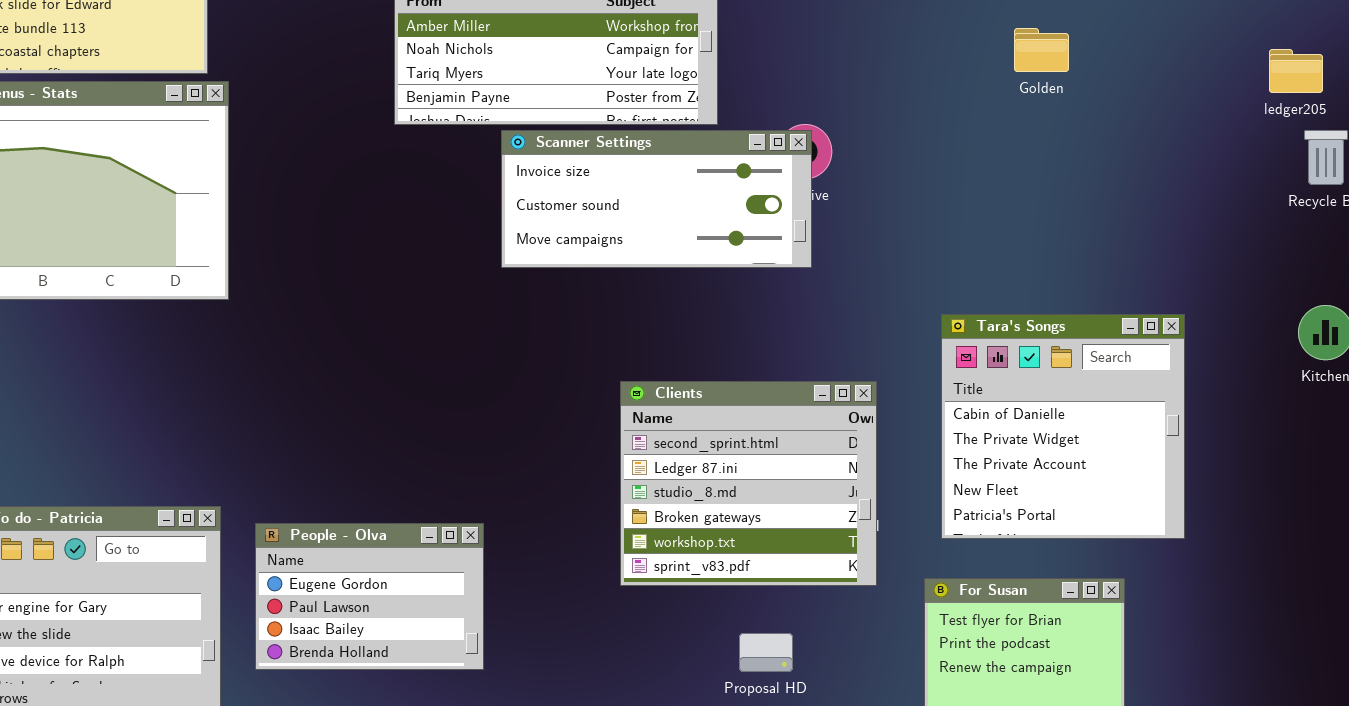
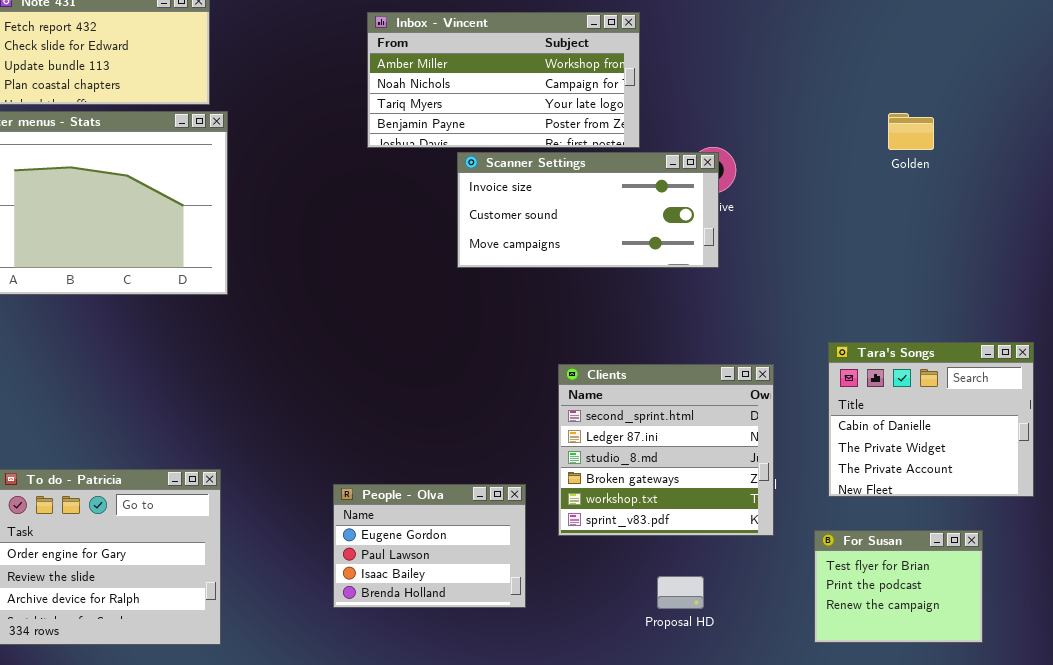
Golden: [1014,28,1069,72] -> [888,113,934,150], moved
Tara's Songs: [941,314,1185,539] -> [828,342,1034,497], resized
People - Olva: [255,523,484,670] -> [333,484,526,608], moved

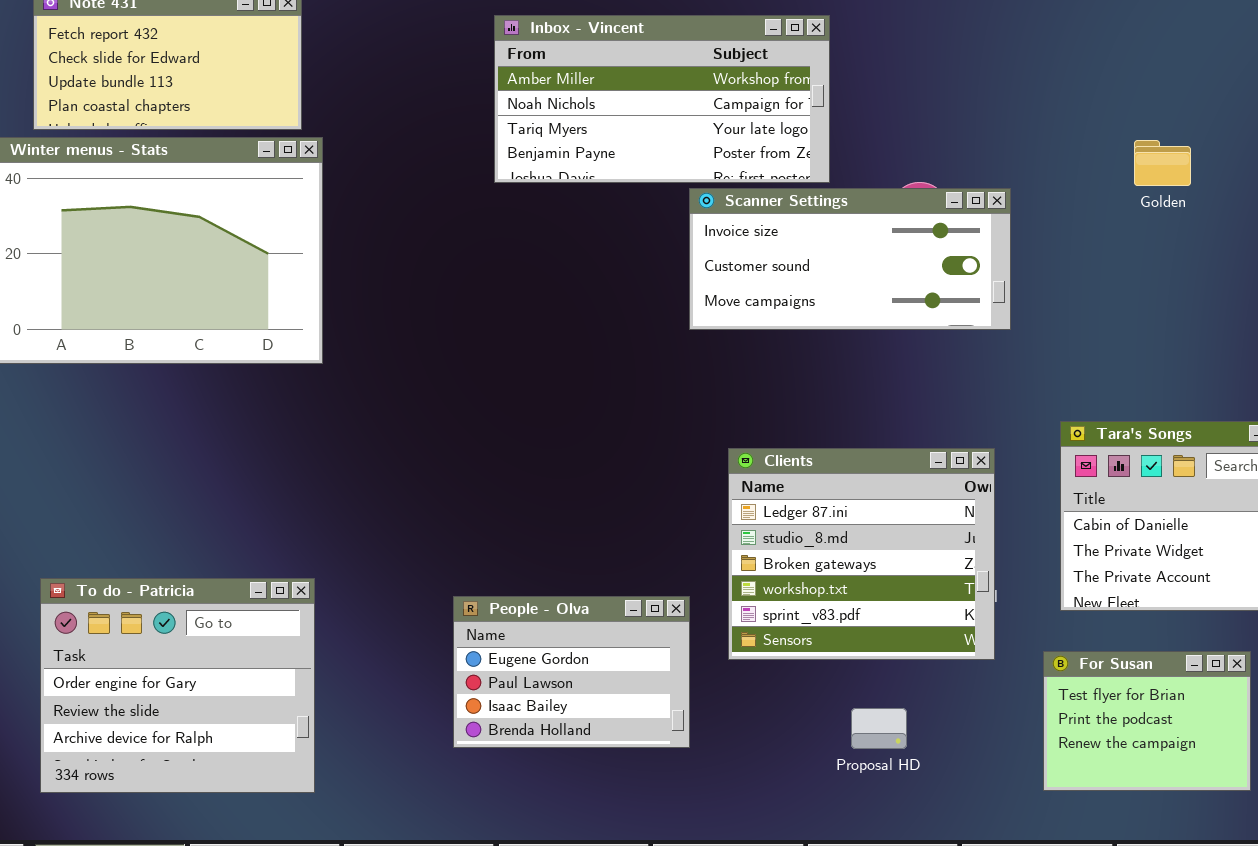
Scanner Settings: [457,152,719,268] -> [689,188,1011,330], moved
Clients: [558,364,774,536] -> [728,448,995,660], scrolled down 1 row

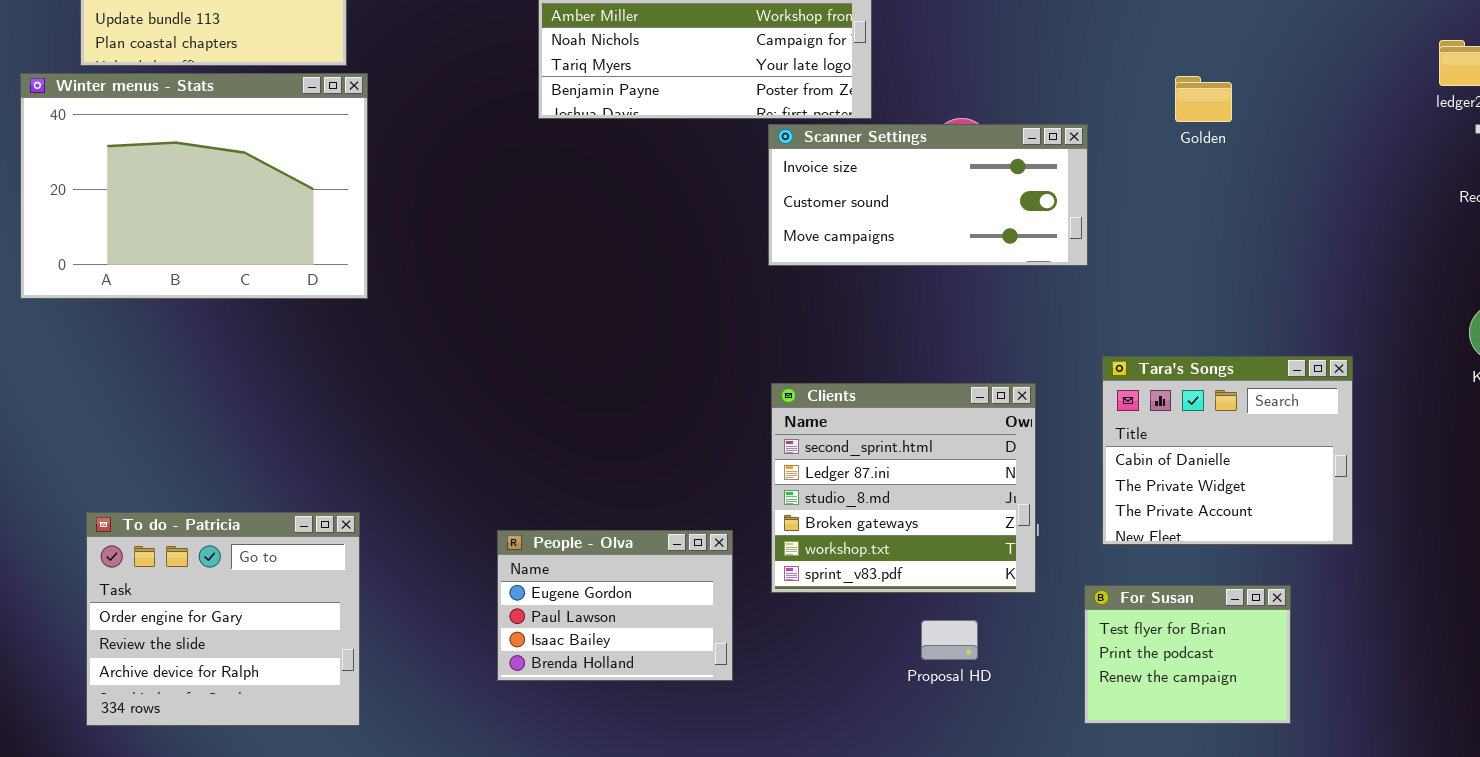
Scanner Settings: [689,188,1011,330] -> [768,124,1088,266], moved
Clients: [728,448,995,660] -> [771,383,1036,593], scrolled up 1 row
Proposal HD: [851,708,907,749] -> [921,620,978,660], moved

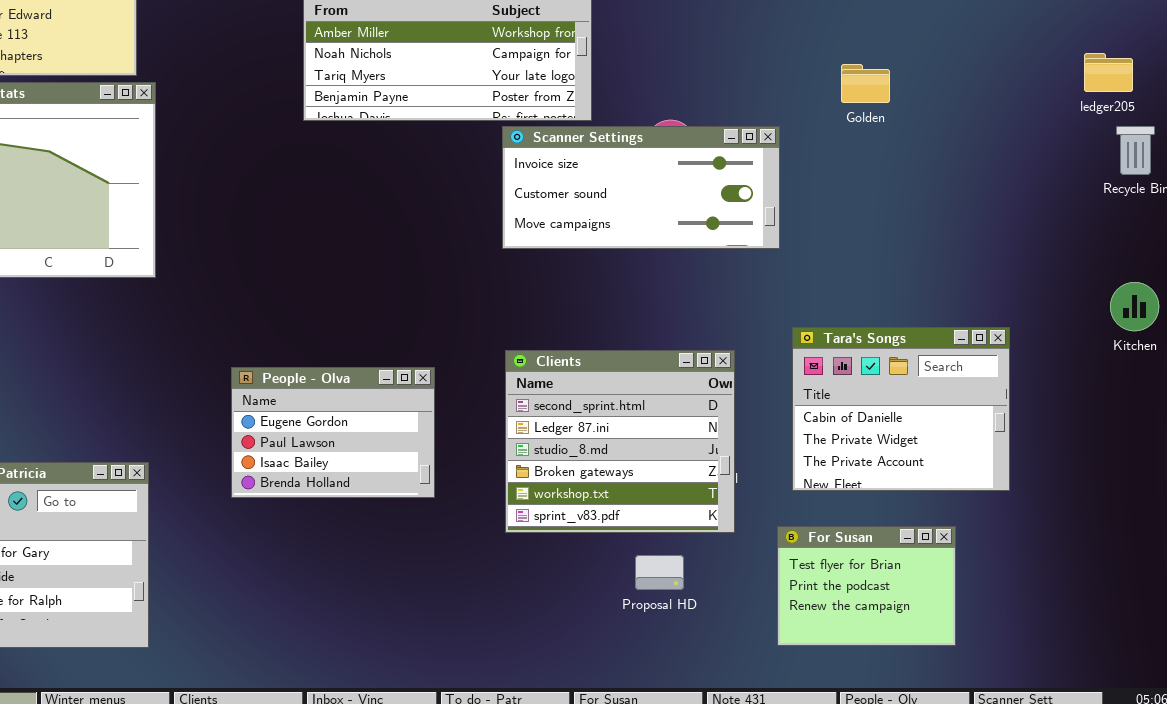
Golden: [1175,76,1232,122] -> [841,64,890,103], moved
People - Olva: [497,530,733,681] -> [231,367,435,498], moved

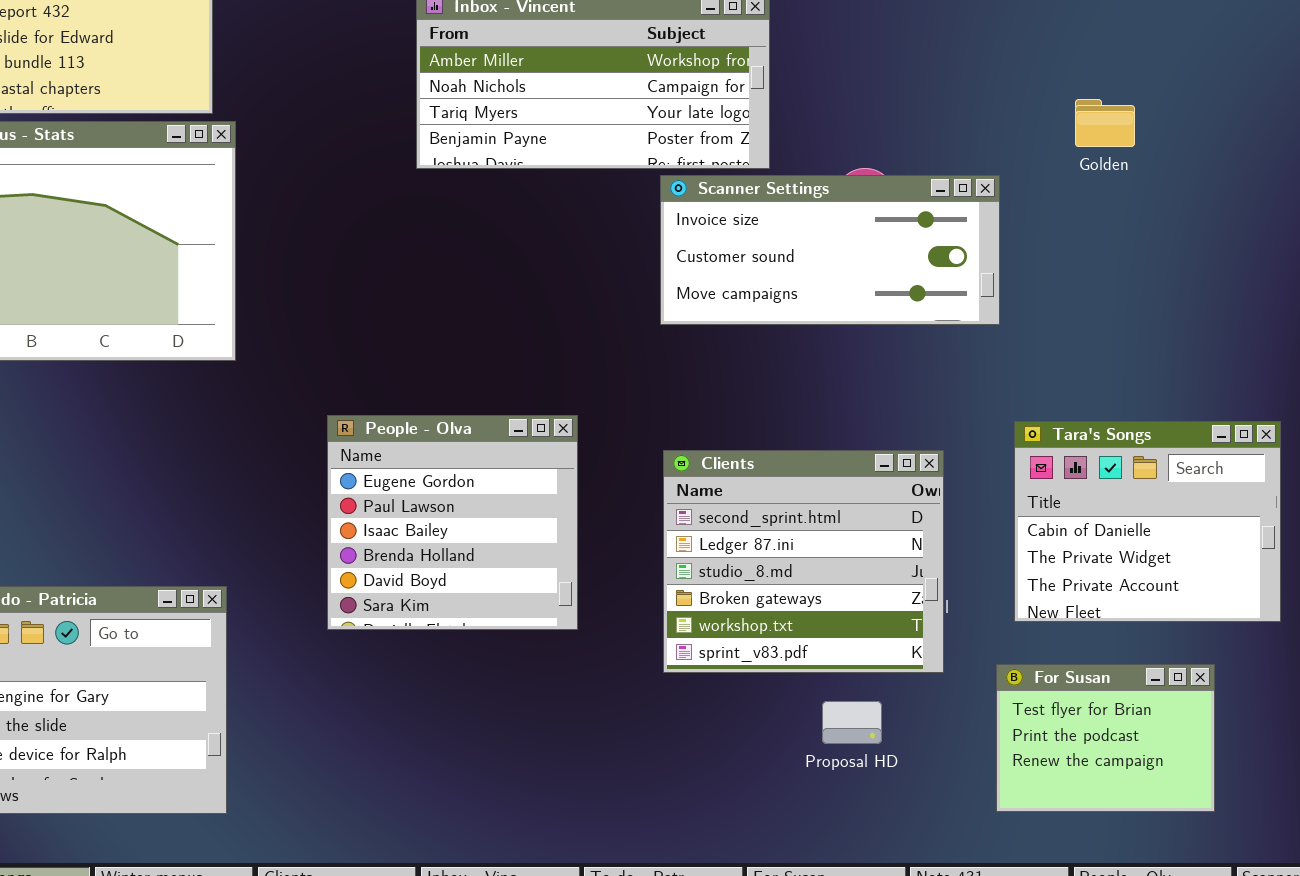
People - Olva: [231,367,435,498] -> [327,415,578,630], resized

